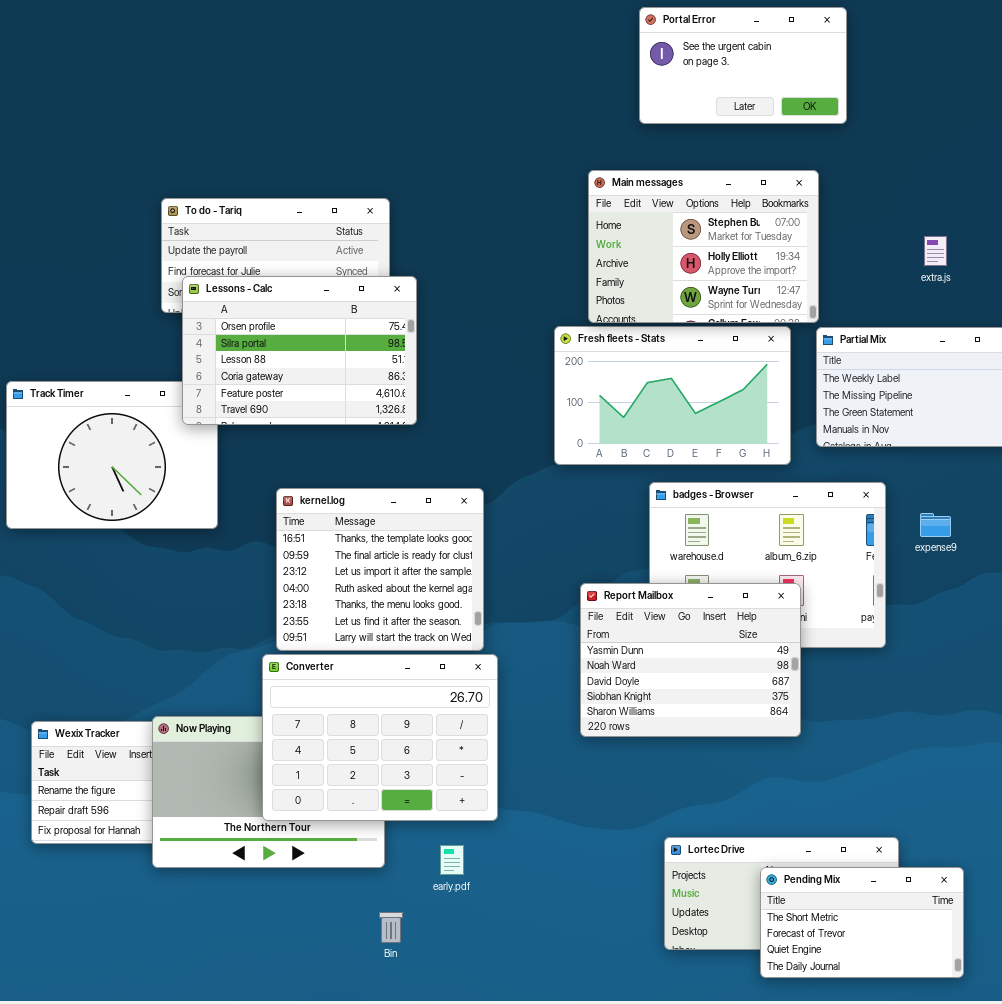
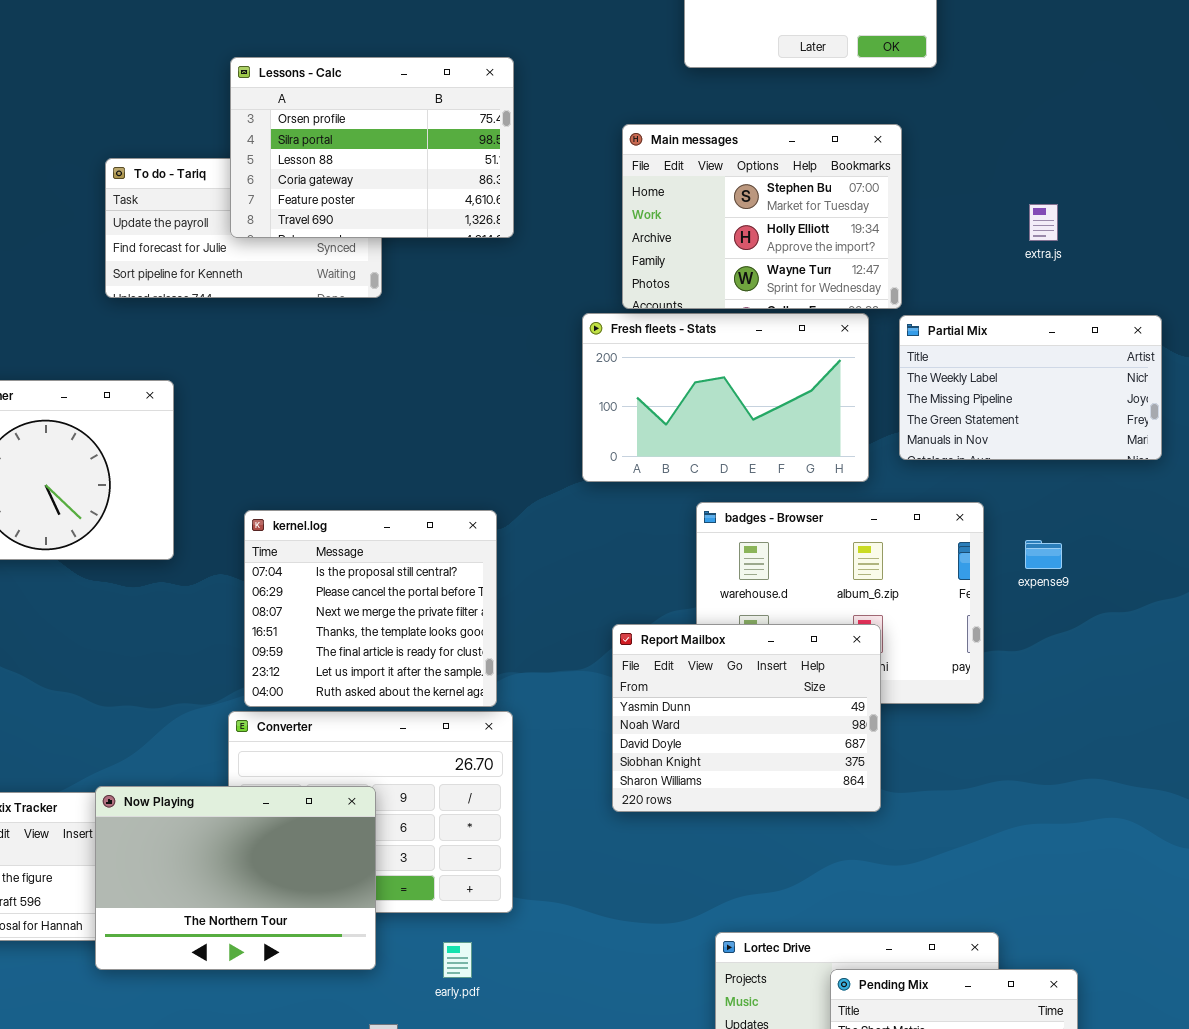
Lessons - Calc: [182,276,417,425] -> [230,57,514,238], moved
kernel.log: [276,488,484,651] -> [244,510,497,707], scrolled up 3 rows
Now Playing: [152,716,385,868] -> [95,786,376,970], raised

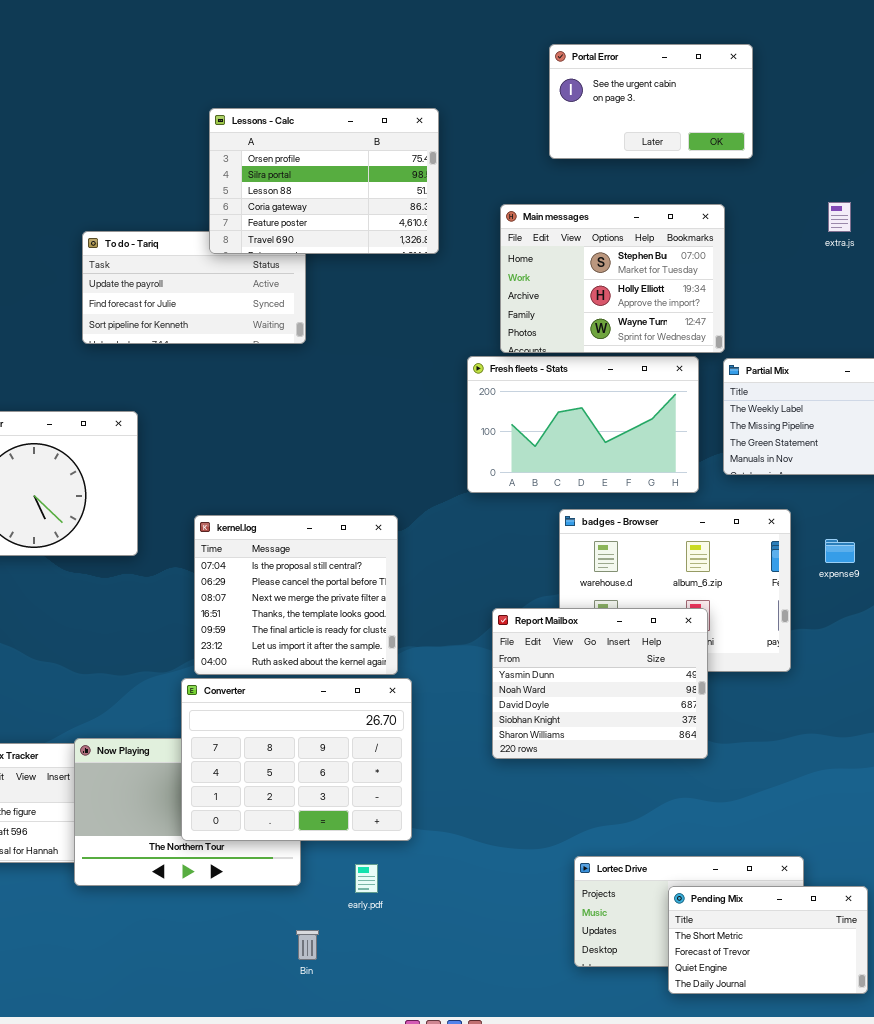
Lessons - Calc: [230,57,514,238] -> [209,108,439,254], moved
extra.js: [1029,204,1058,241] -> [828,202,851,232], moved
Converter: [228,711,513,913] -> [181,678,412,841], raised

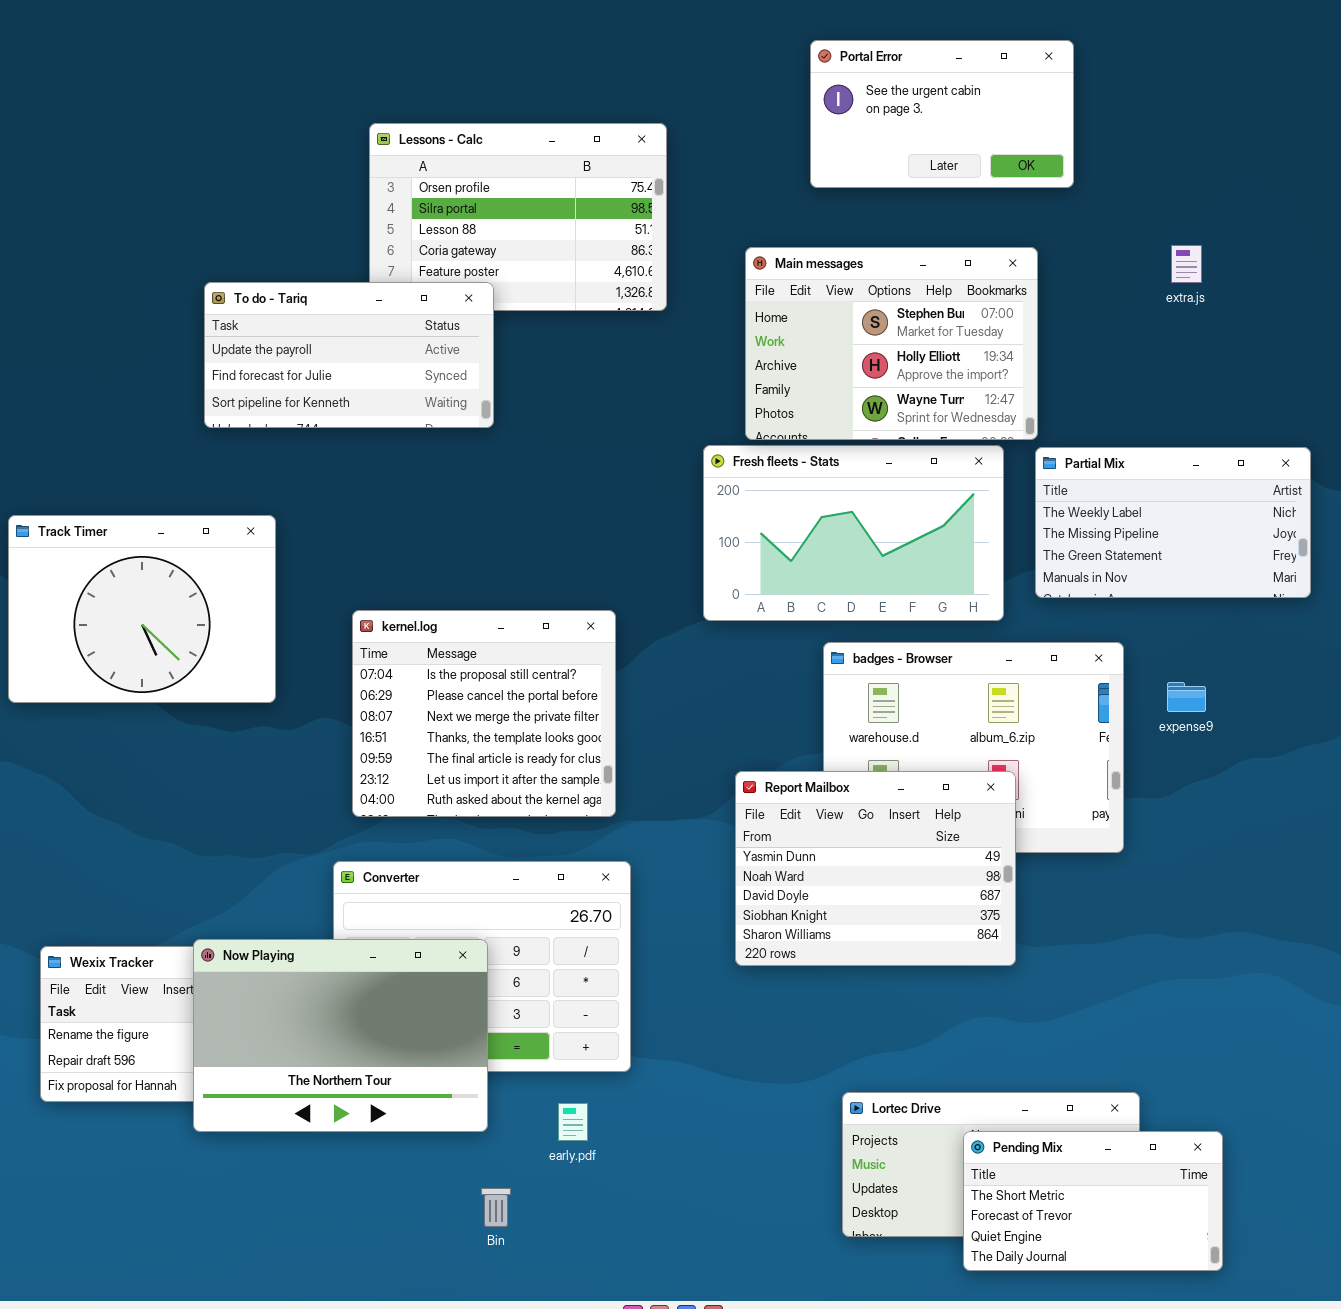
To do - Tariq: [82,231,306,344] -> [204,282,494,428], raised
kernel.log: [194,515,398,675] -> [352,610,616,817], moved
Now Playing: [74,738,301,886] -> [193,939,488,1132], raised

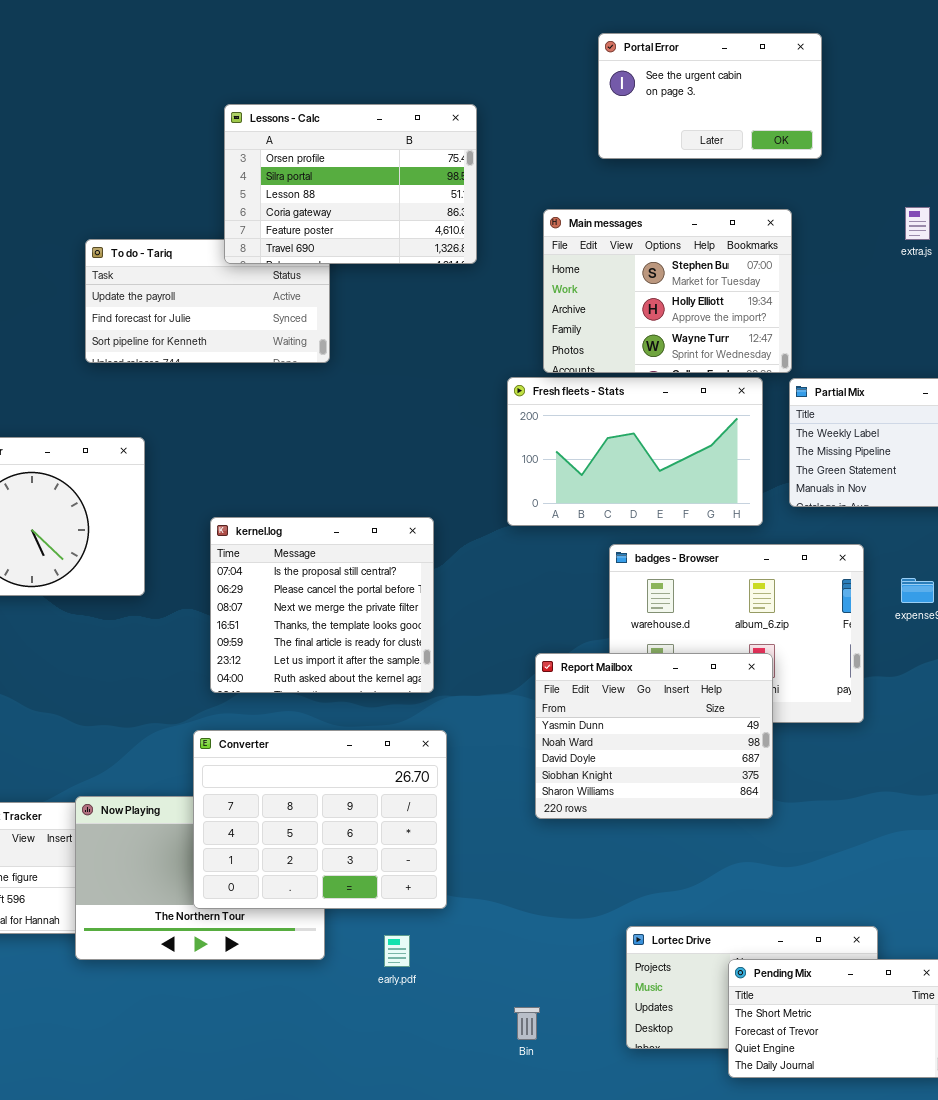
Lessons - Calc: [369,123,667,311] -> [224,104,477,264], raised
Converter: [333,861,631,1072] -> [193,730,447,909], raised
Bin: [481,1188,511,1227] -> [514,1007,540,1040], moved

